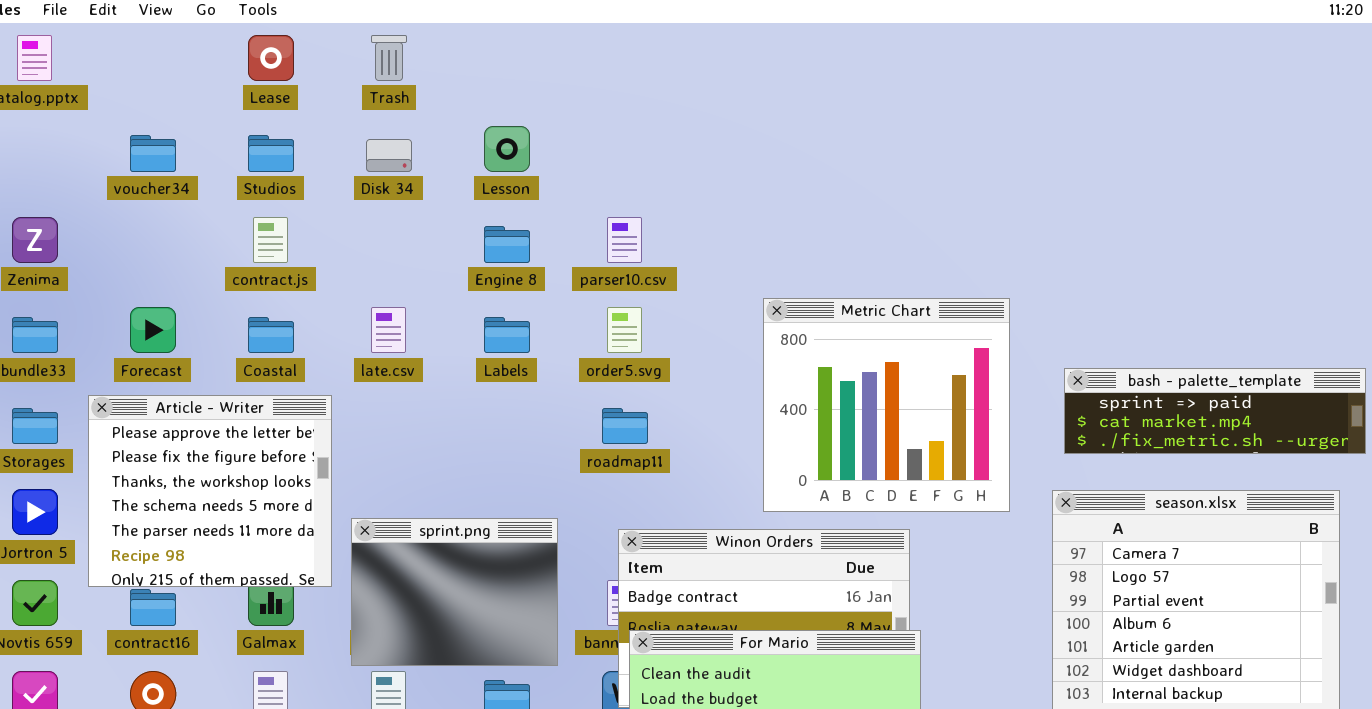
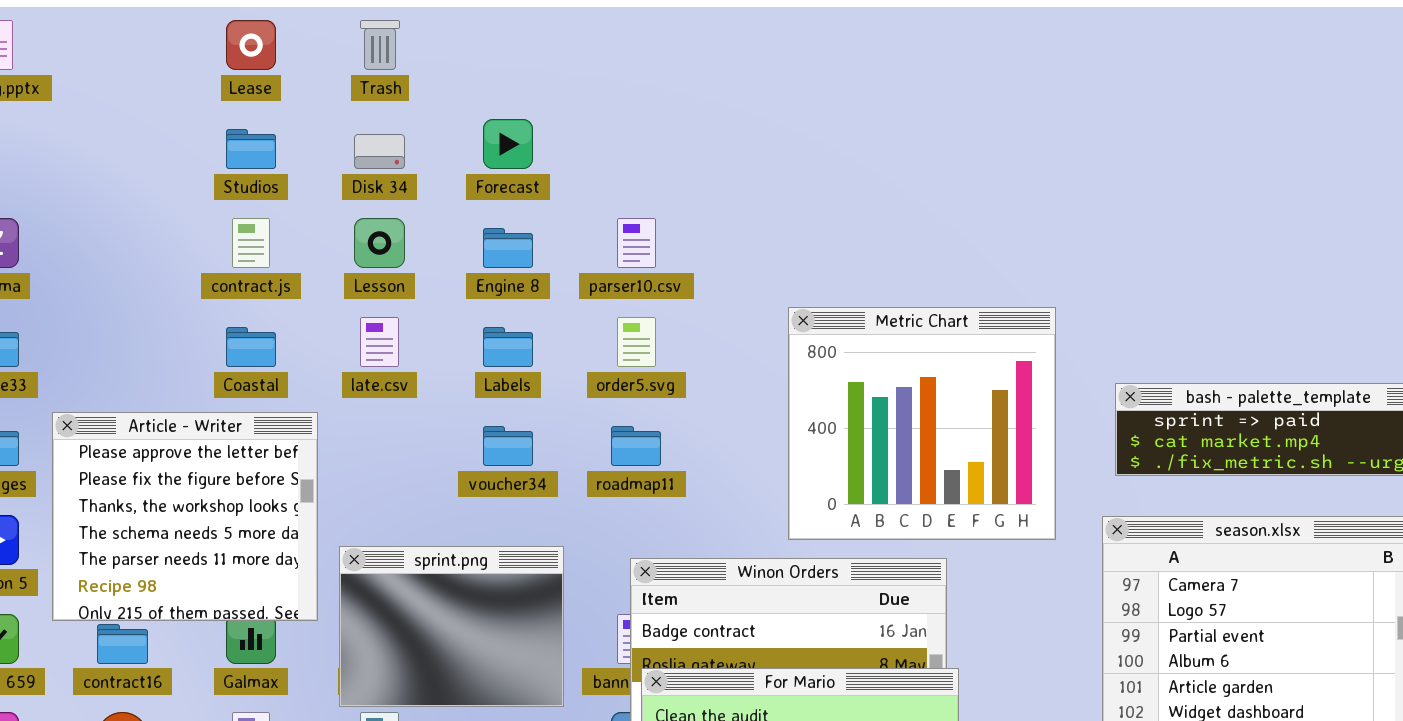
Lesson: [484,126,530,172] -> [354,218,405,268], moved
voucher34: [130,135,176,172] -> [483,426,533,466], moved
Forecast: [130,307,176,353] -> [483,119,533,169], moved

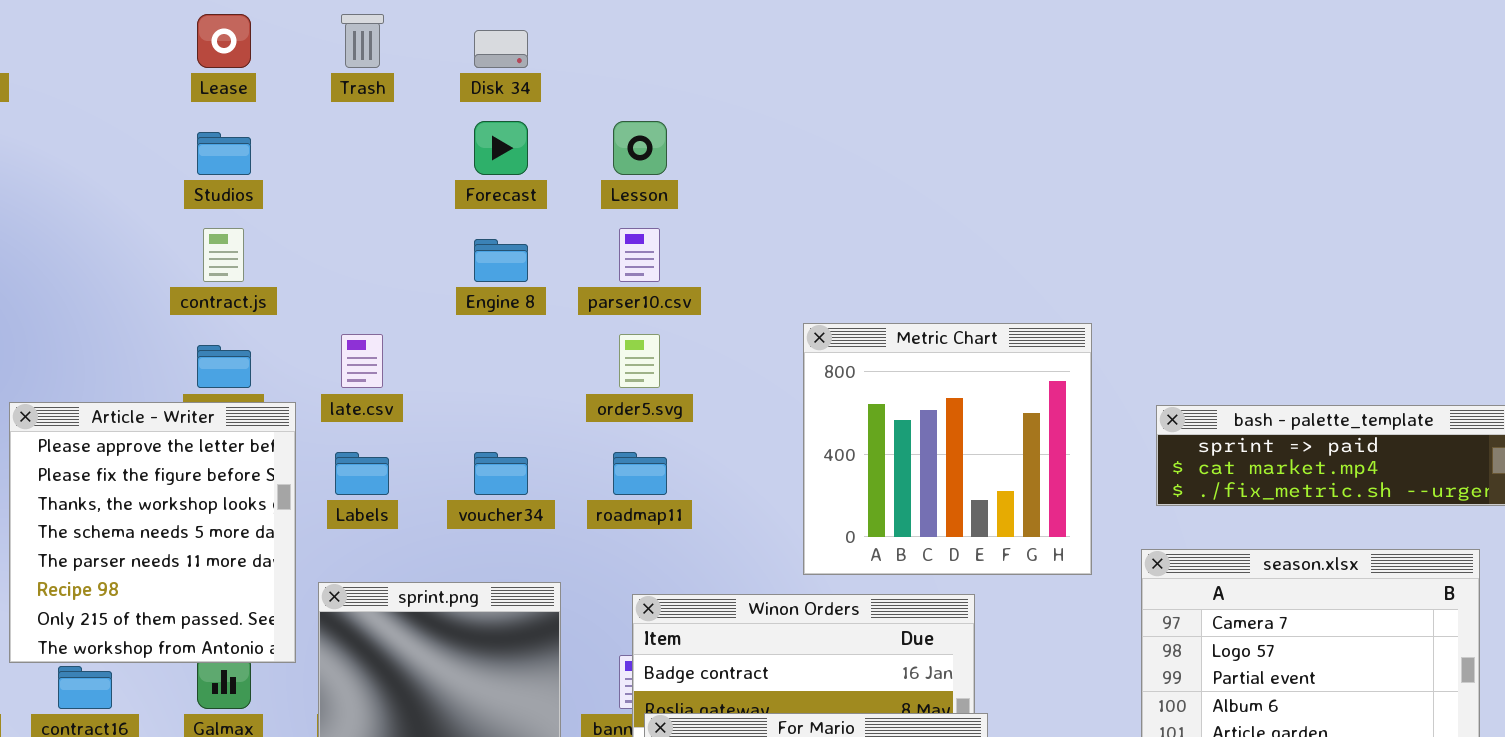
Disk 34: [354,134,405,169] -> [474,30,528,68], moved
Lesson: [354,218,405,268] -> [613,121,667,175], moved
Labels: [483,327,533,367] -> [335,452,389,495], moved
Article - Writer: [52,412,318,621] -> [9,402,296,663], resized

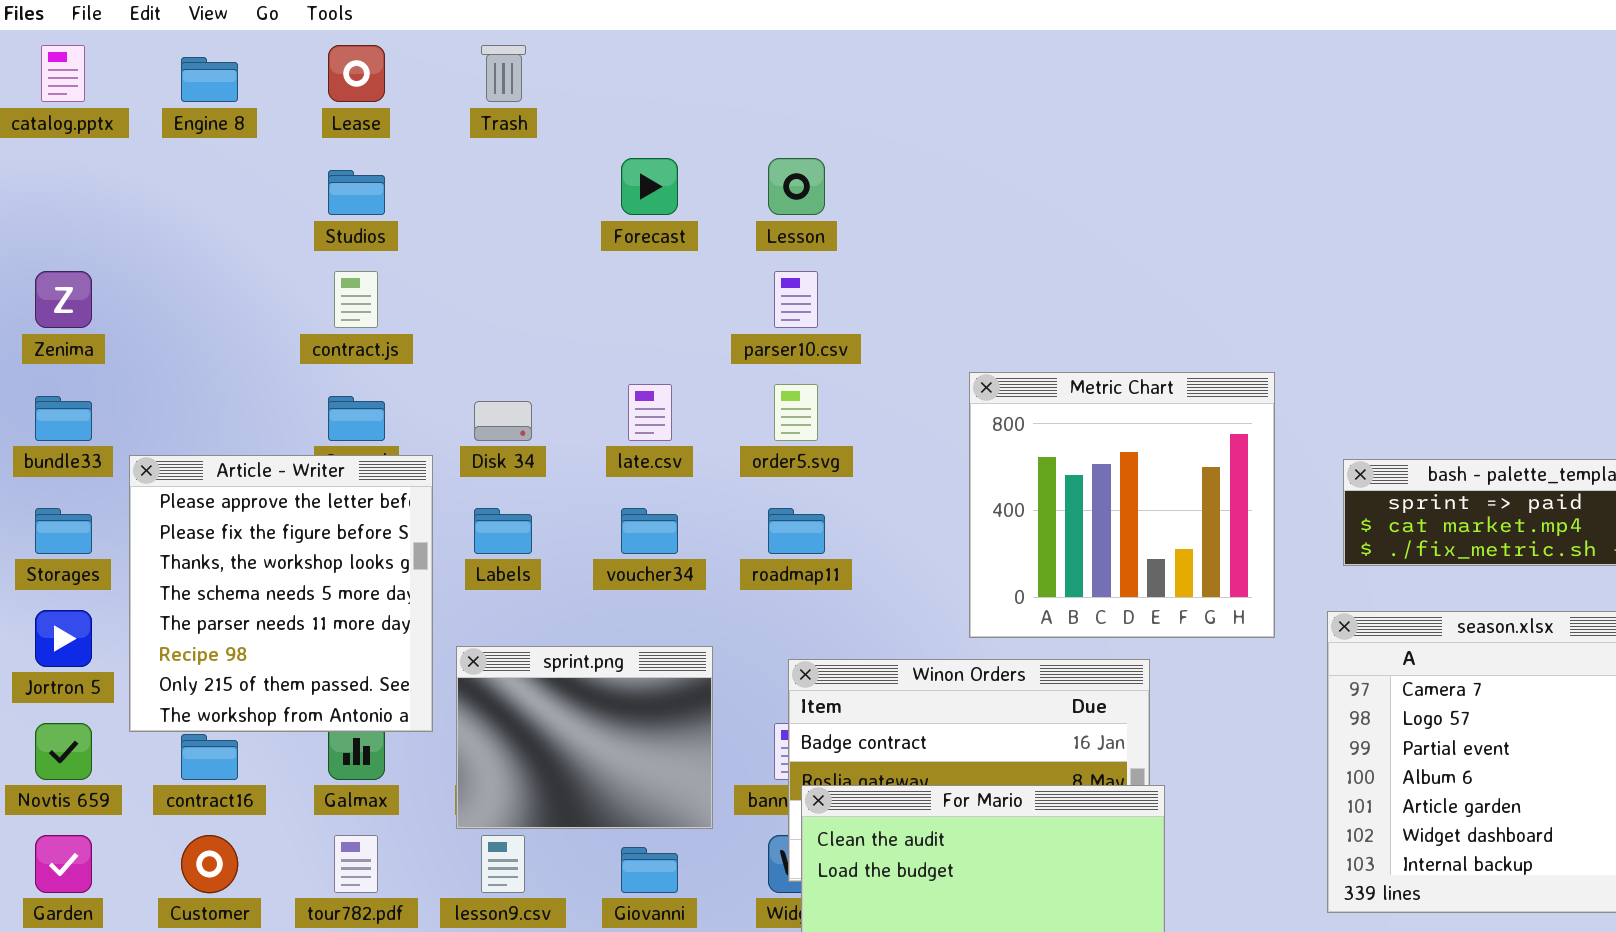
Disk 34: [474,30,528,68] -> [474,401,532,441], moved
Engine 8: [474,239,528,282] -> [181,57,238,102], moved
late.csv: [341,334,383,388] -> [628,384,672,441], moved

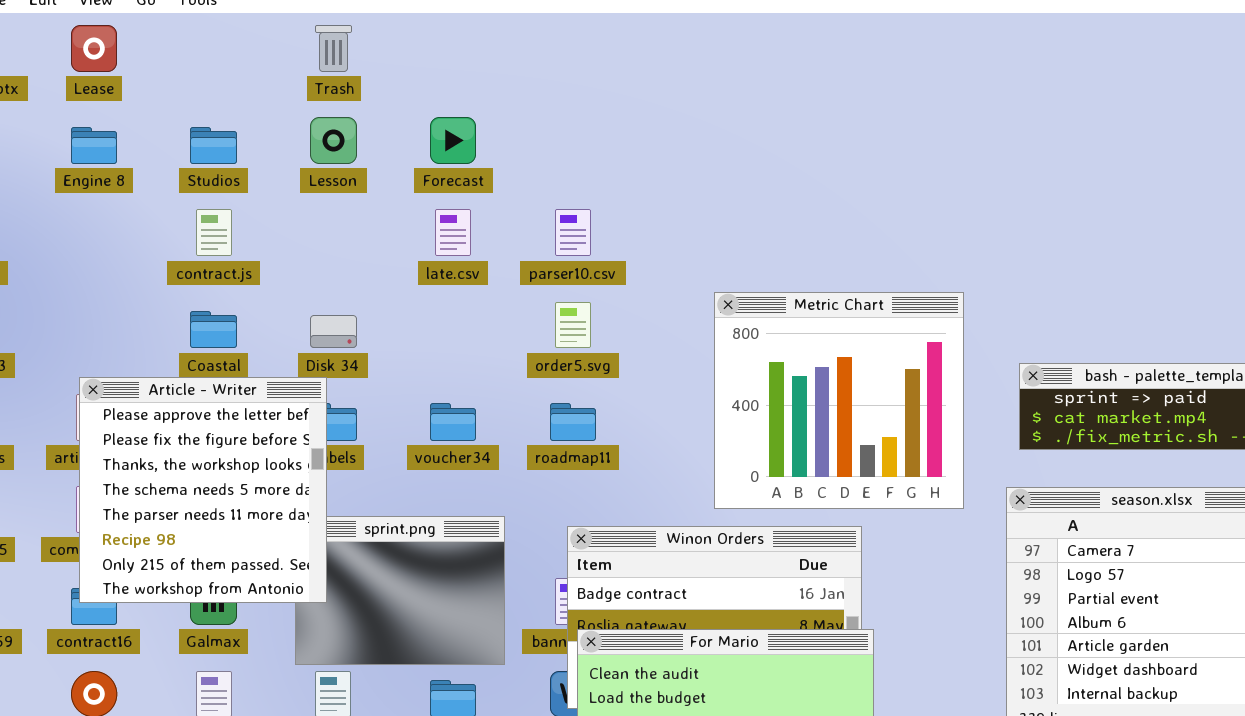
Lease: [328,45,385,102] -> [71,25,117,72], moved
Engine 8: [181,57,238,102] -> [71,127,117,164], moved
Lesson: [768,158,825,215] -> [310,117,357,164], moved
late.csv: [628,384,672,441] -> [435,209,471,256], moved
Article - Writer: [129,455,433,732] -> [79,377,327,603], moved

